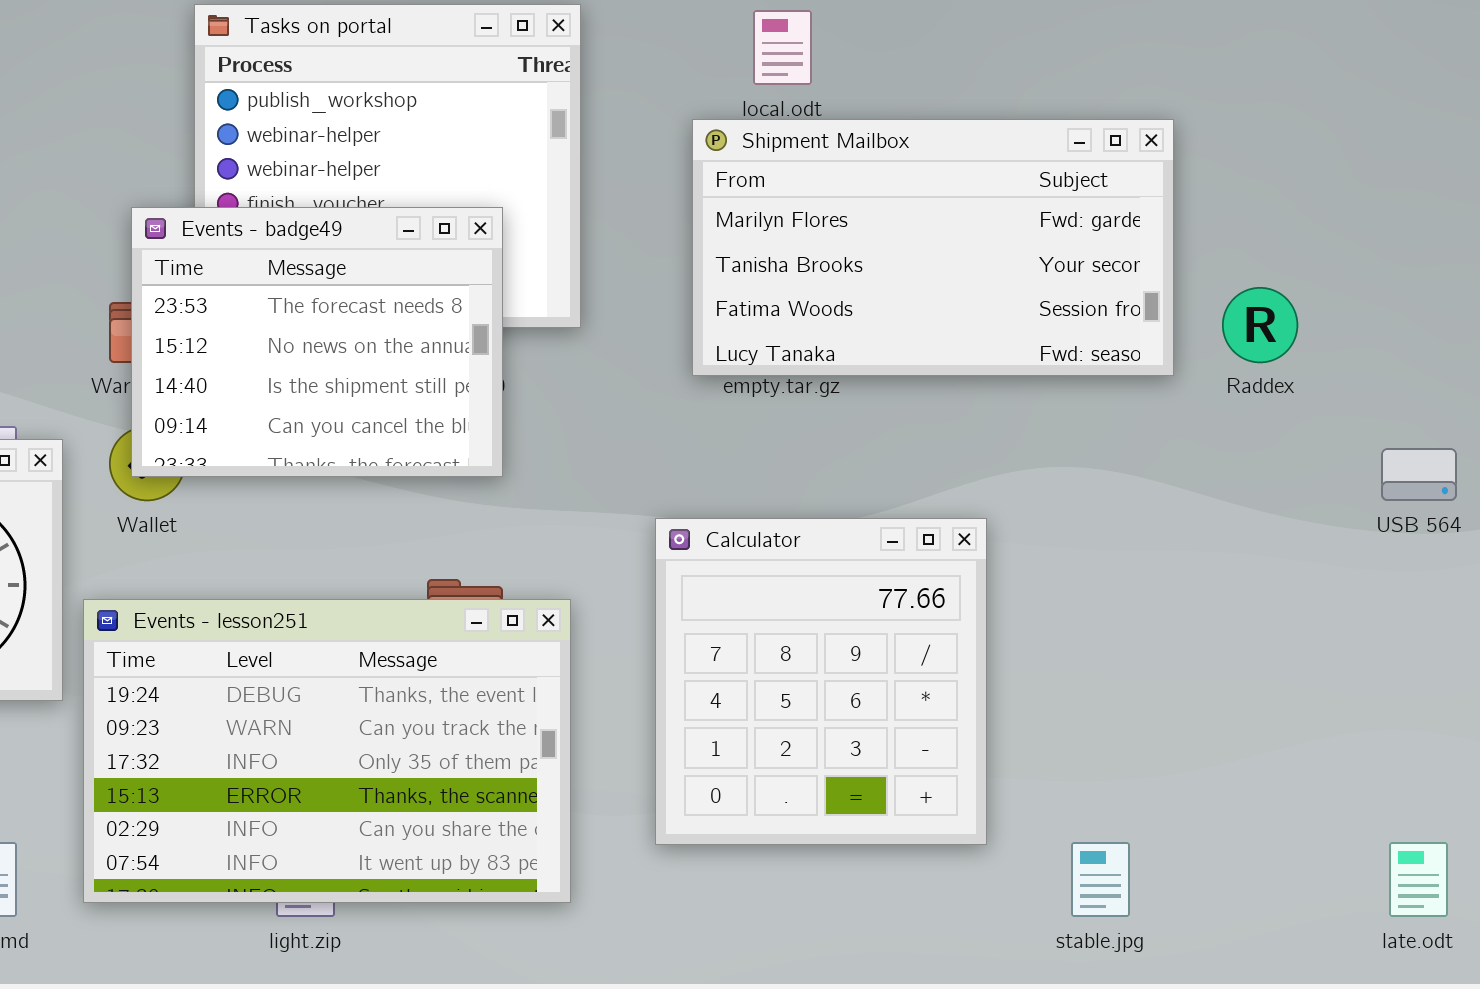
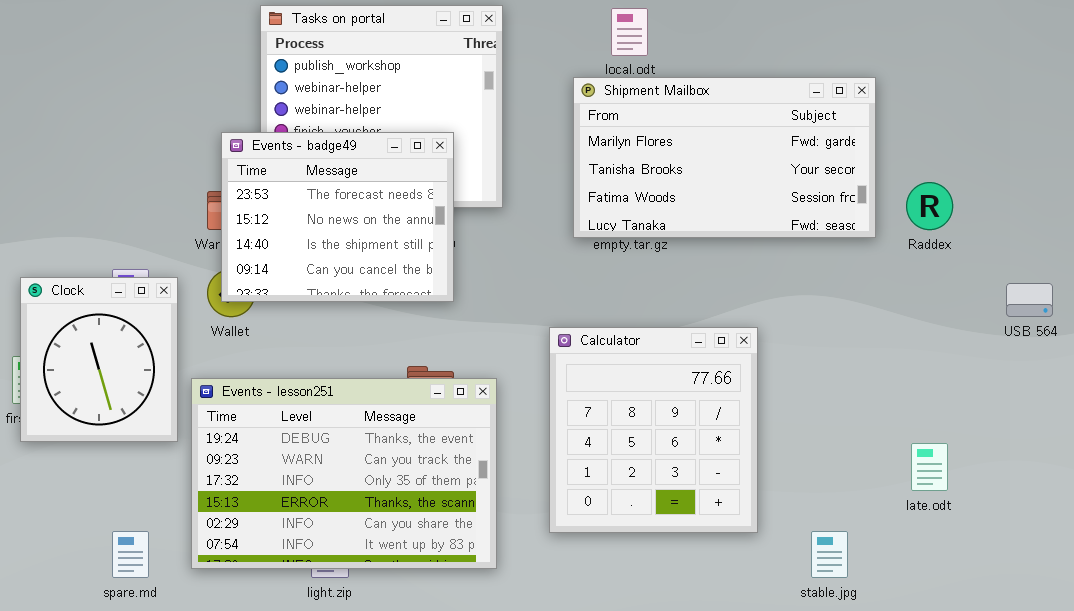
late.odt: [1389,842,1448,917] -> [911,443,948,491], moved

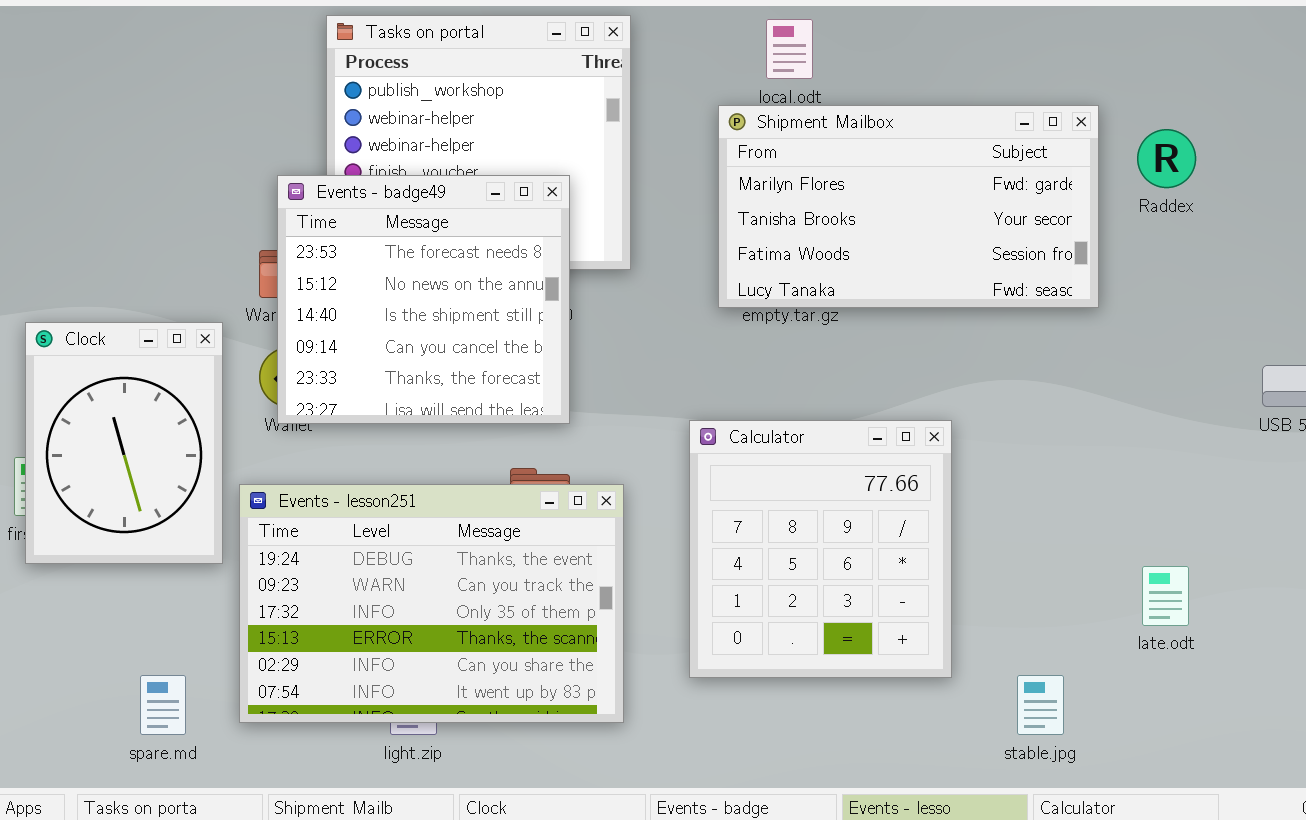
Events - badge49: [221,132,454,302] -> [277,175,570,424], resized
Raddex: [906,182,953,230] -> [1137,129,1196,188], moved
Clock: [20,277,178,442] -> [25,322,223,564], resized

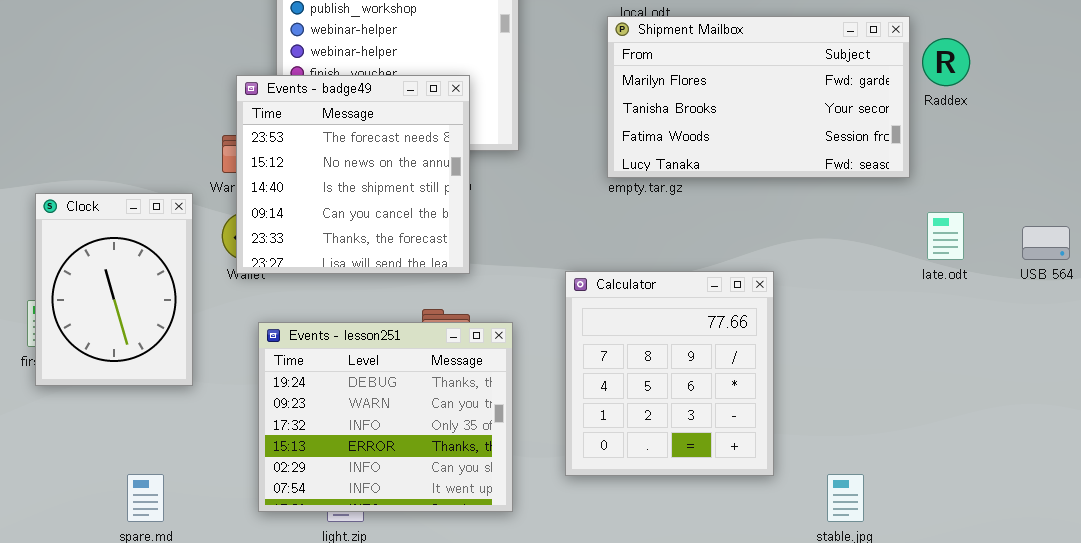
Shipment Mailbox: [718,105,1099,308] -> [607,16,910,178], moved
Events - lesson251: [239,484,624,723] -> [258,322,513,512], resized
late.odt: [1142,566,1189,626] -> [927,212,964,260], moved

